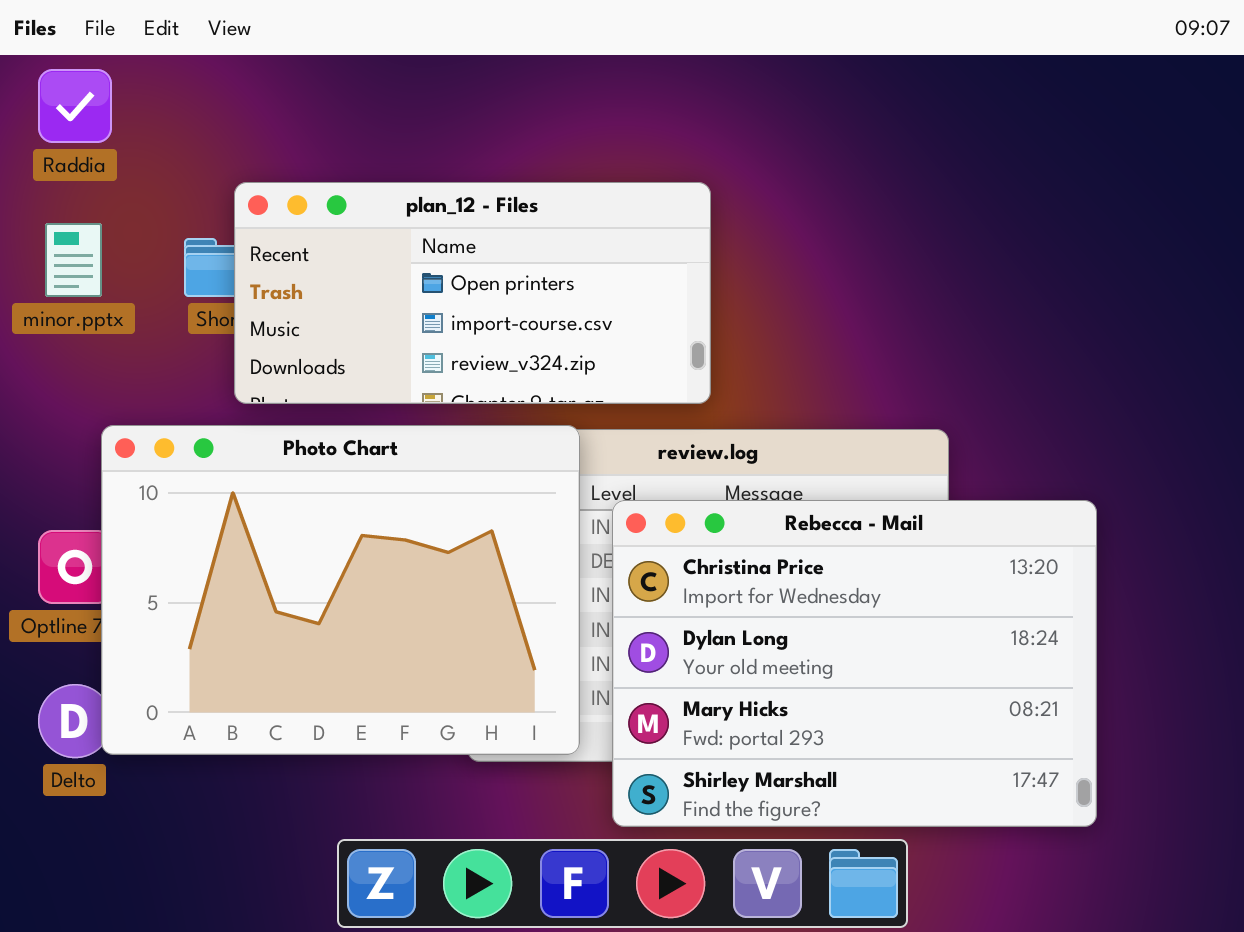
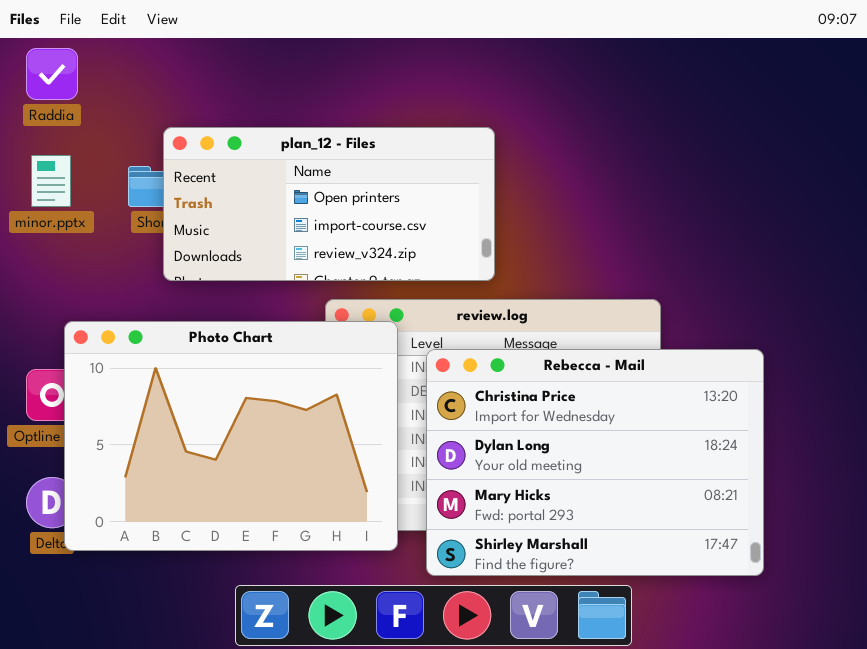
Photo Chart: [101,425,580,755] -> [64,321,398,551], moved

